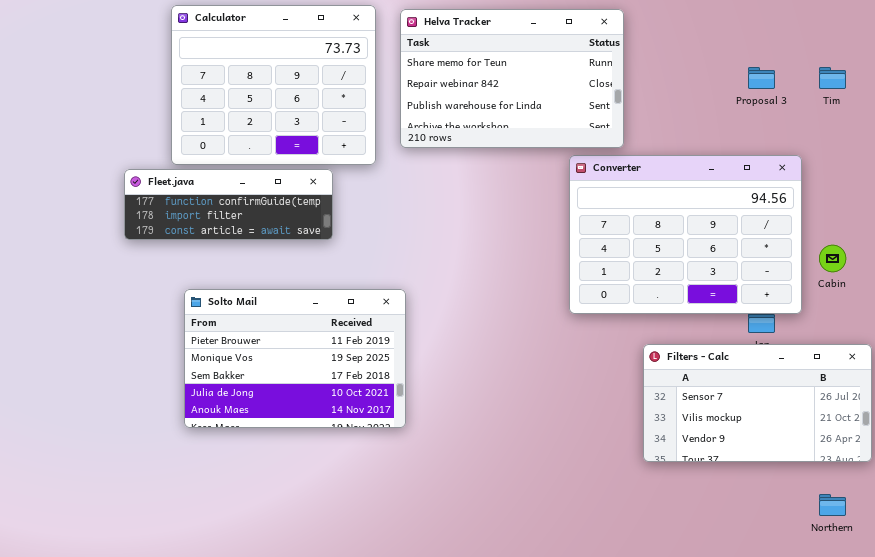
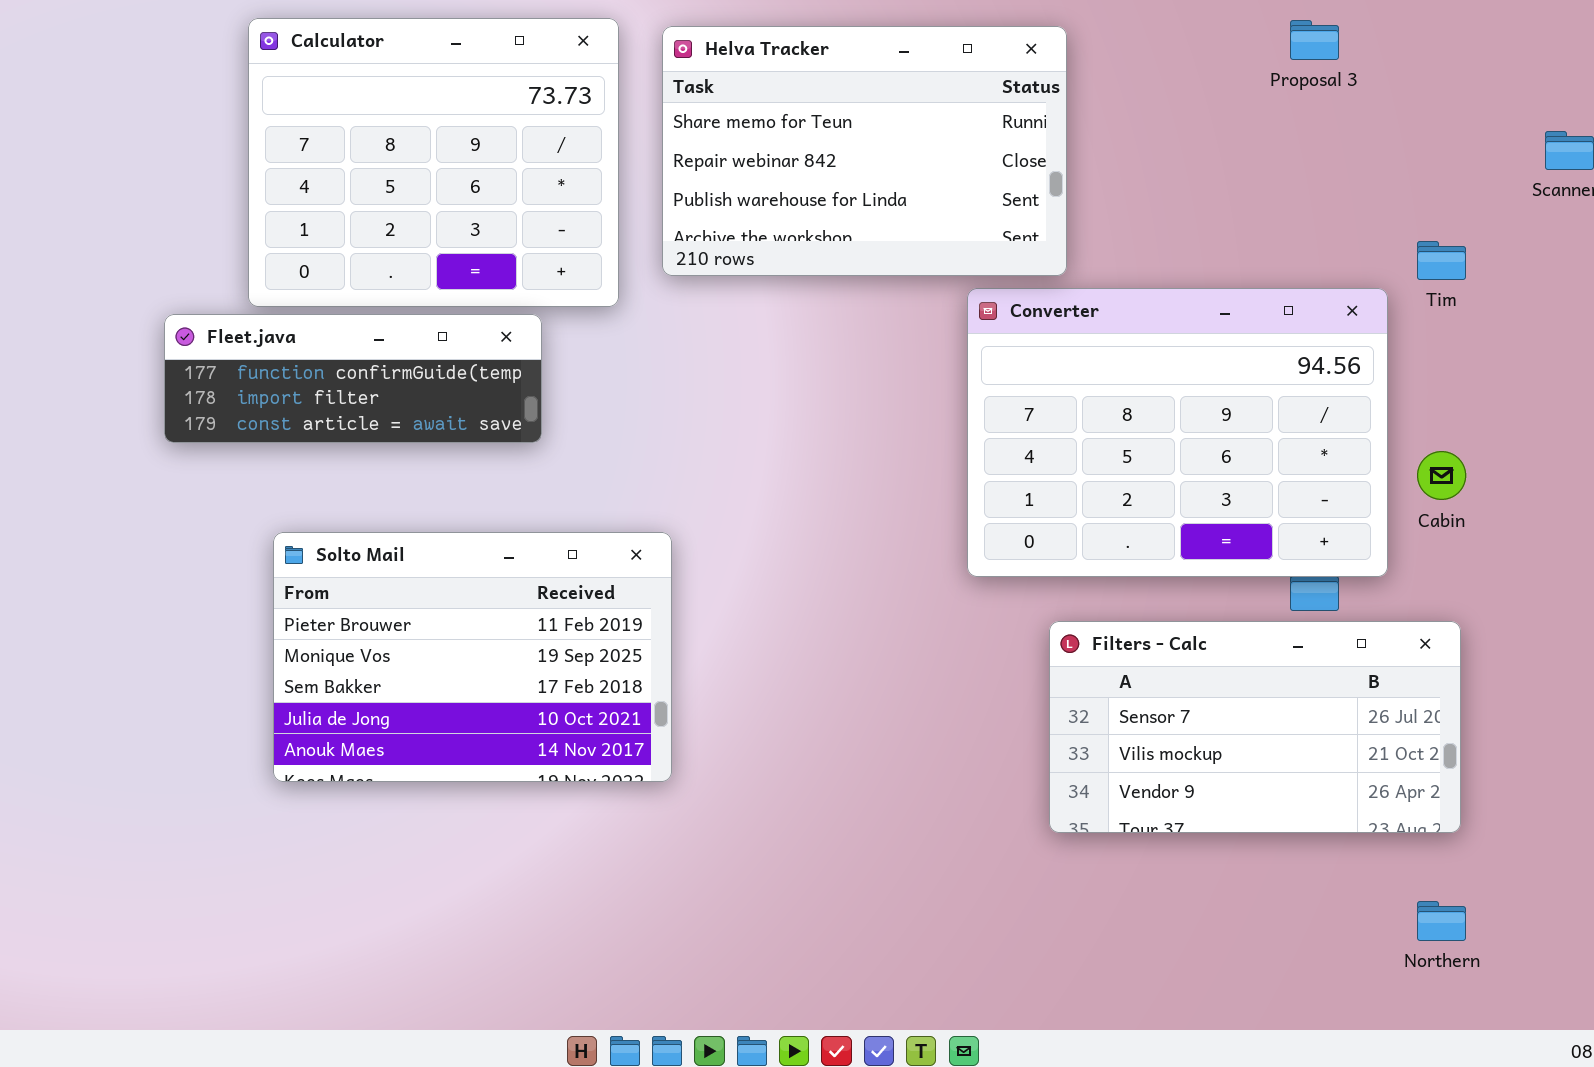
Proposal 3: [748,67,775,89] -> [1290,20,1339,60], moved
Tim: [819,67,846,89] -> [1417,241,1466,280], moved
Filters - Calc: [643,344,872,462] -> [1049,621,1461,833], moved

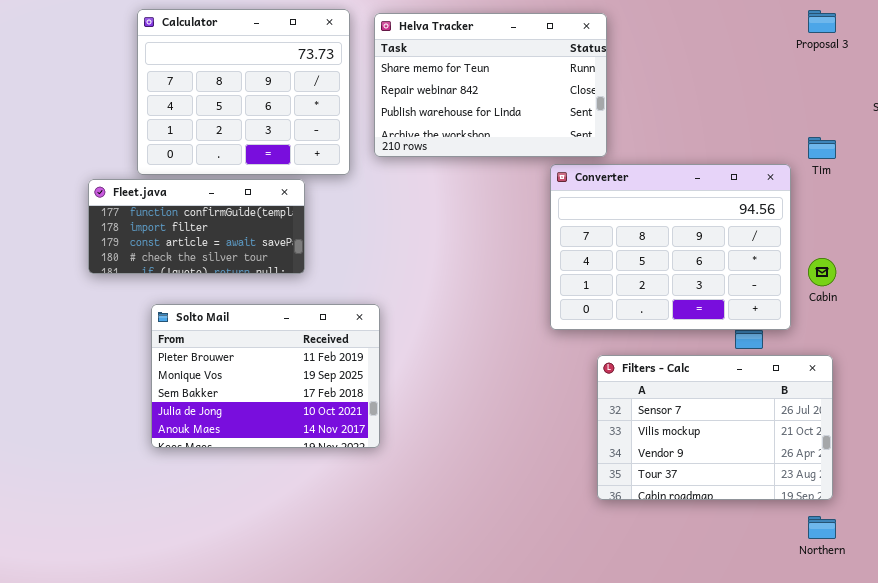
Proposal 3: [1290,20,1339,60] -> [808,10,836,33], moved
Fleet.java: [164,314,542,443] -> [88,179,305,274], resized
Filters - Calc: [1049,621,1461,833] -> [597,355,833,500], resized

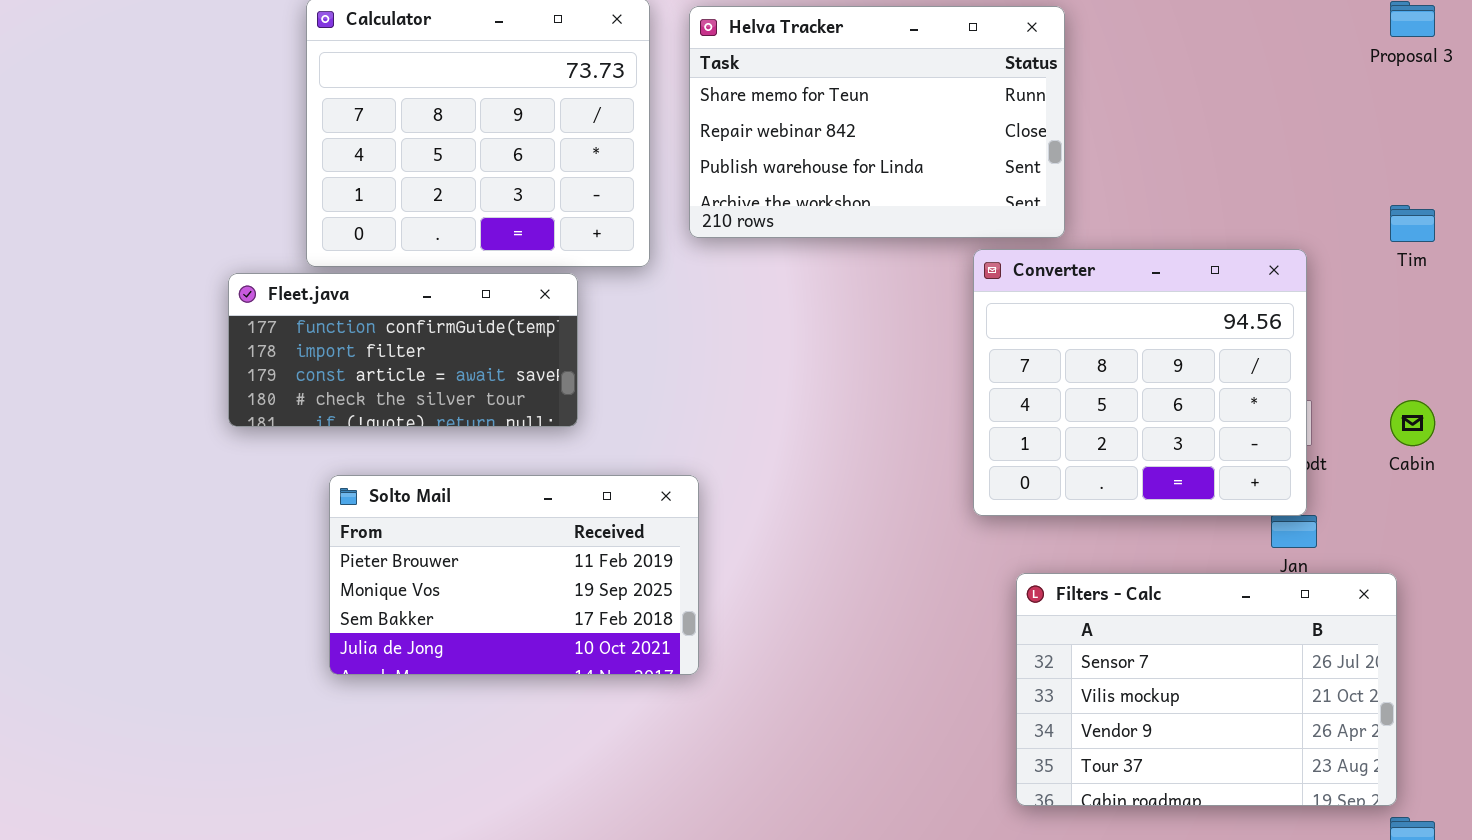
Converter: [550,164,791,330] -> [973,249,1307,516], resized
Solto Mail: [151,304,380,448] -> [329,475,699,675], resized
Filters - Calc: [597,355,833,500] -> [1016,573,1397,806], moved

